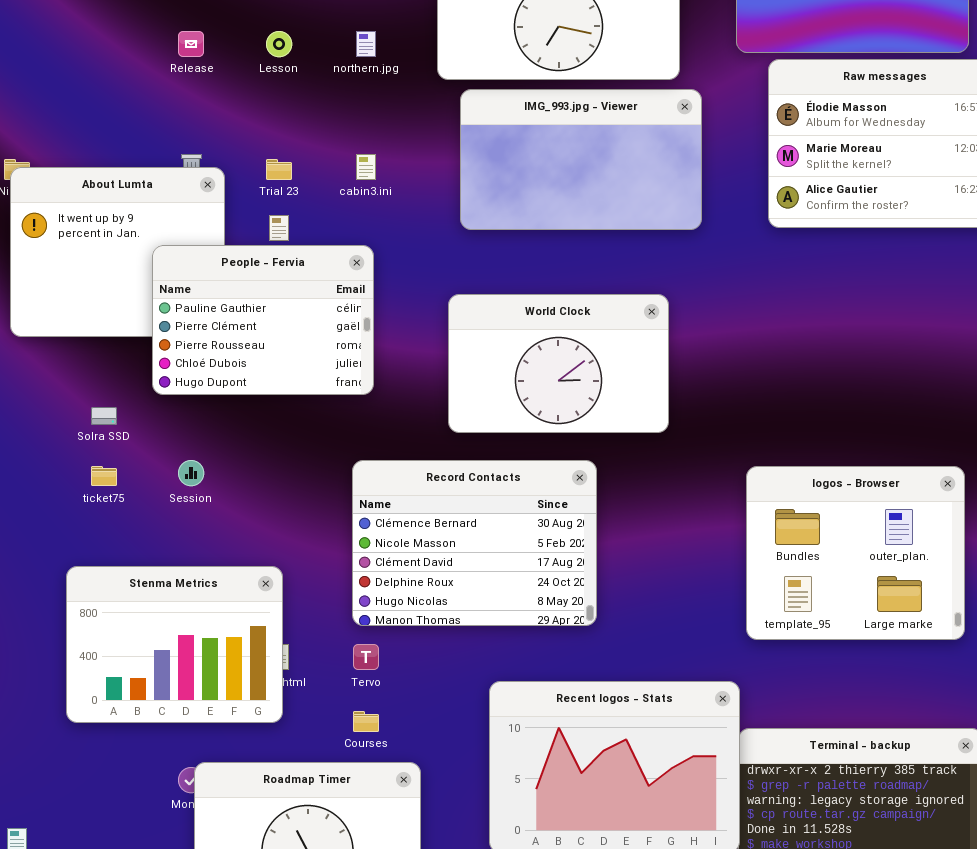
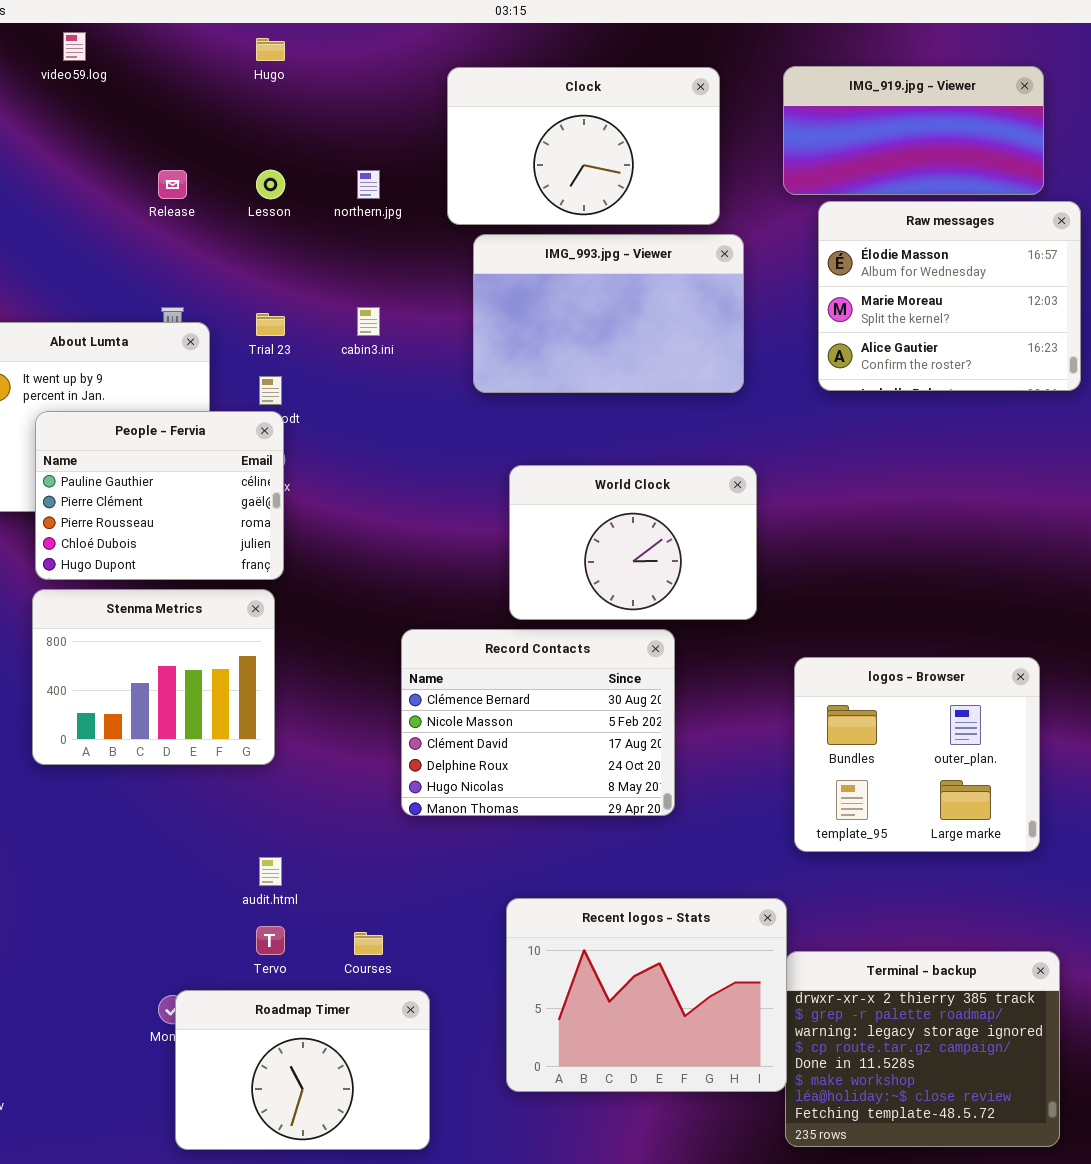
People - Fervia: [152,245,374,395] -> [35,411,284,580], moved
World Clock: [448,294,669,433] -> [509,465,757,620], moved
Record Contacts: [352,460,597,626] -> [401,629,675,816], moved
Stenma Metrics: [66,566,283,723] -> [32,589,275,765], moved
Tervo: [353,644,379,670] -> [256,926,285,955], moved

